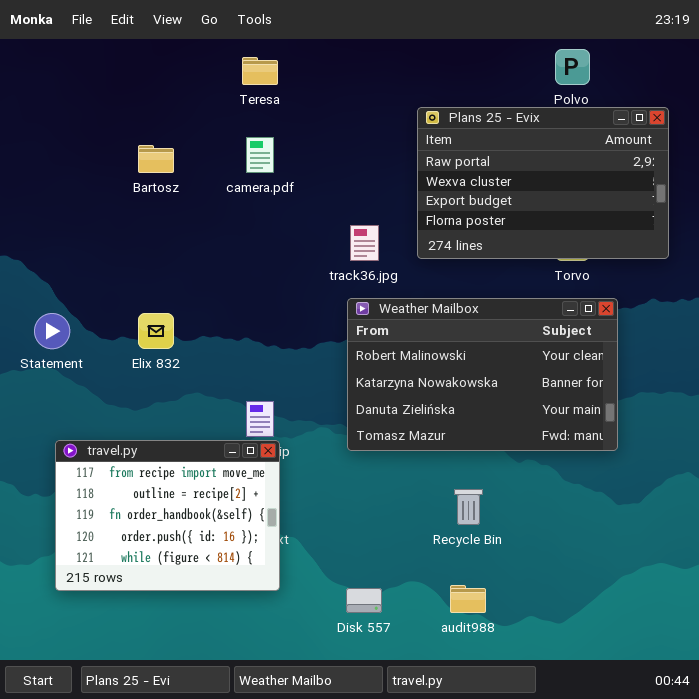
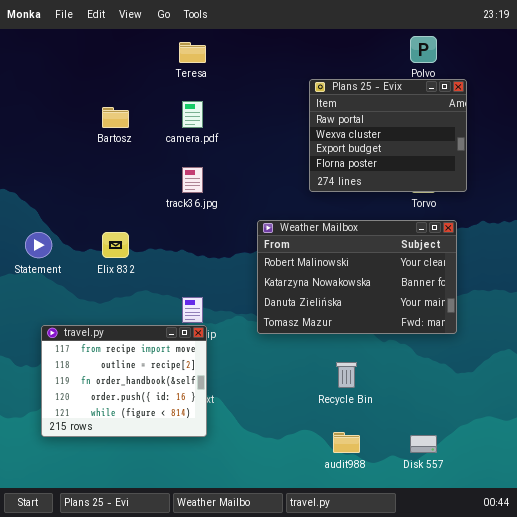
Plans 25 - Evix: [417,107,669,259] -> [309,79,467,192], resized
track36.jpg: [350,225,379,261] -> [182,167,203,193], moved
Disk 557: [346,588,382,613] -> [410,435,437,453], moved

